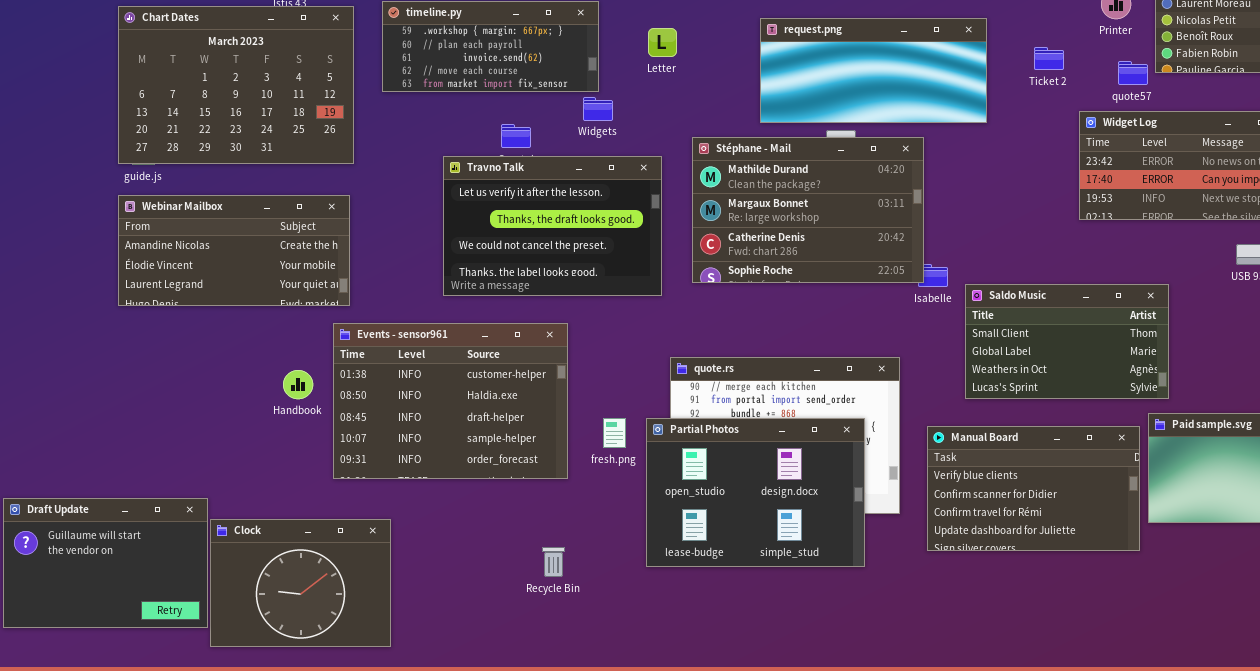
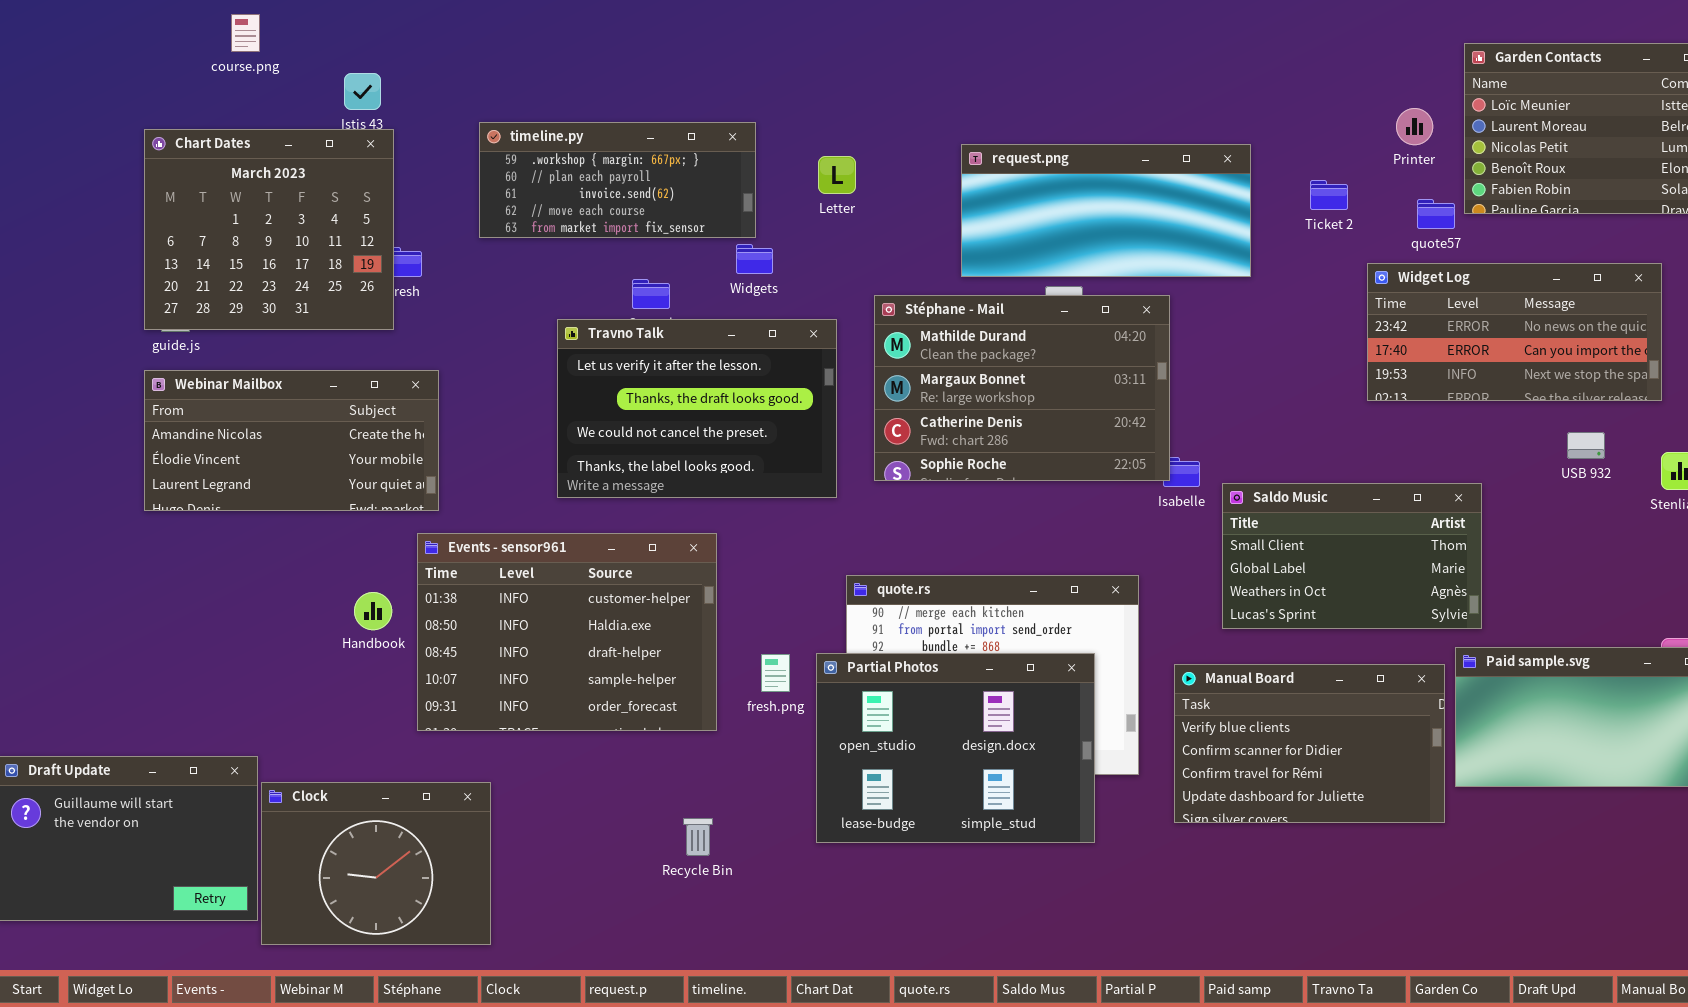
Chart Dates: [118,6,354,164] -> [144,129,394,330], resized

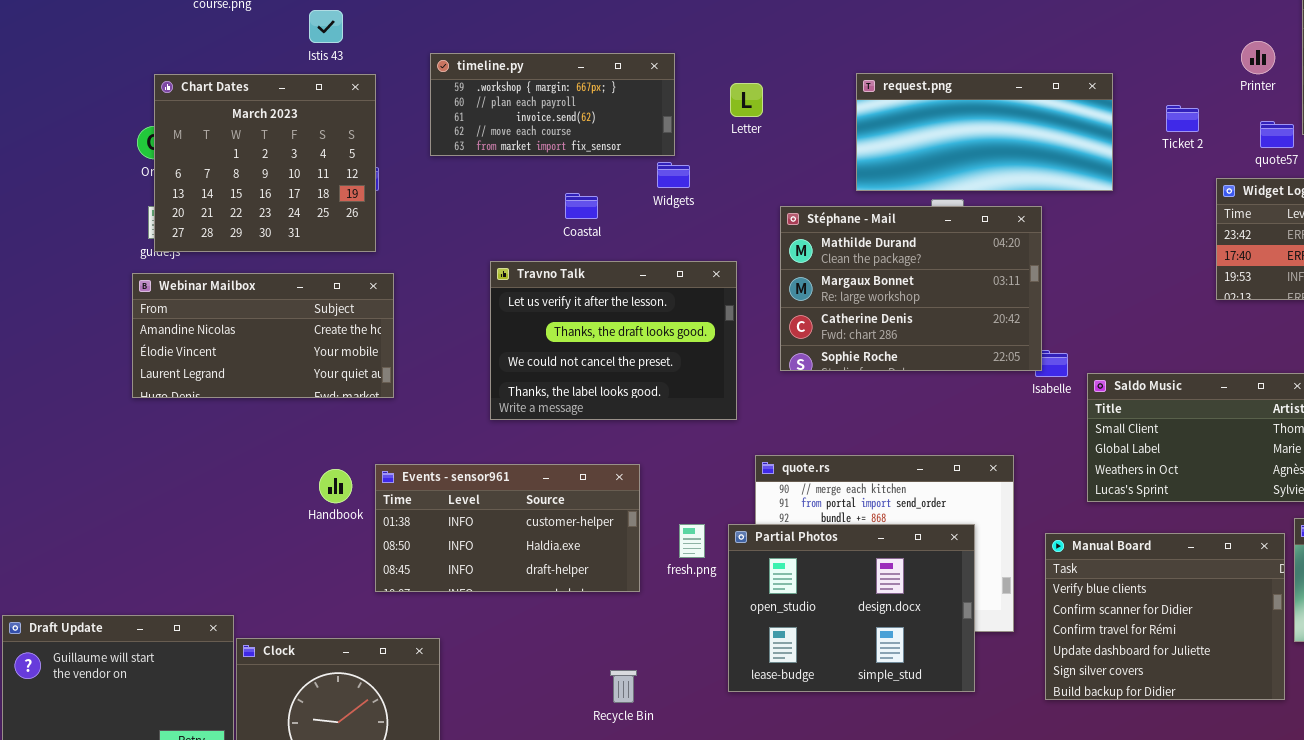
Chart Dates: [144,129,394,330] -> [154,74,376,252], moved
Travno Talk: [557,319,837,498] -> [490,261,737,420], moved
Events - sensor961: [417,533,717,731] -> [375,464,640,592], resized
Manual Board: [1174,664,1445,823] -> [1045,533,1285,700], resized

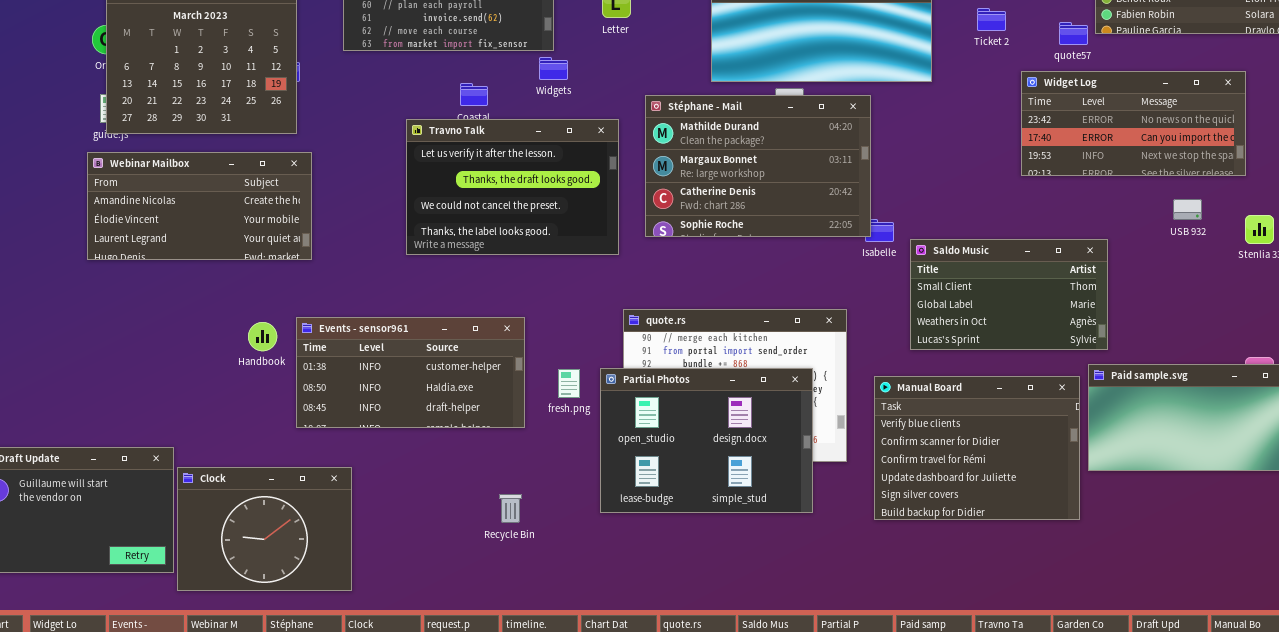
Travno Talk: [490,261,737,420] -> [406,119,619,255], moved

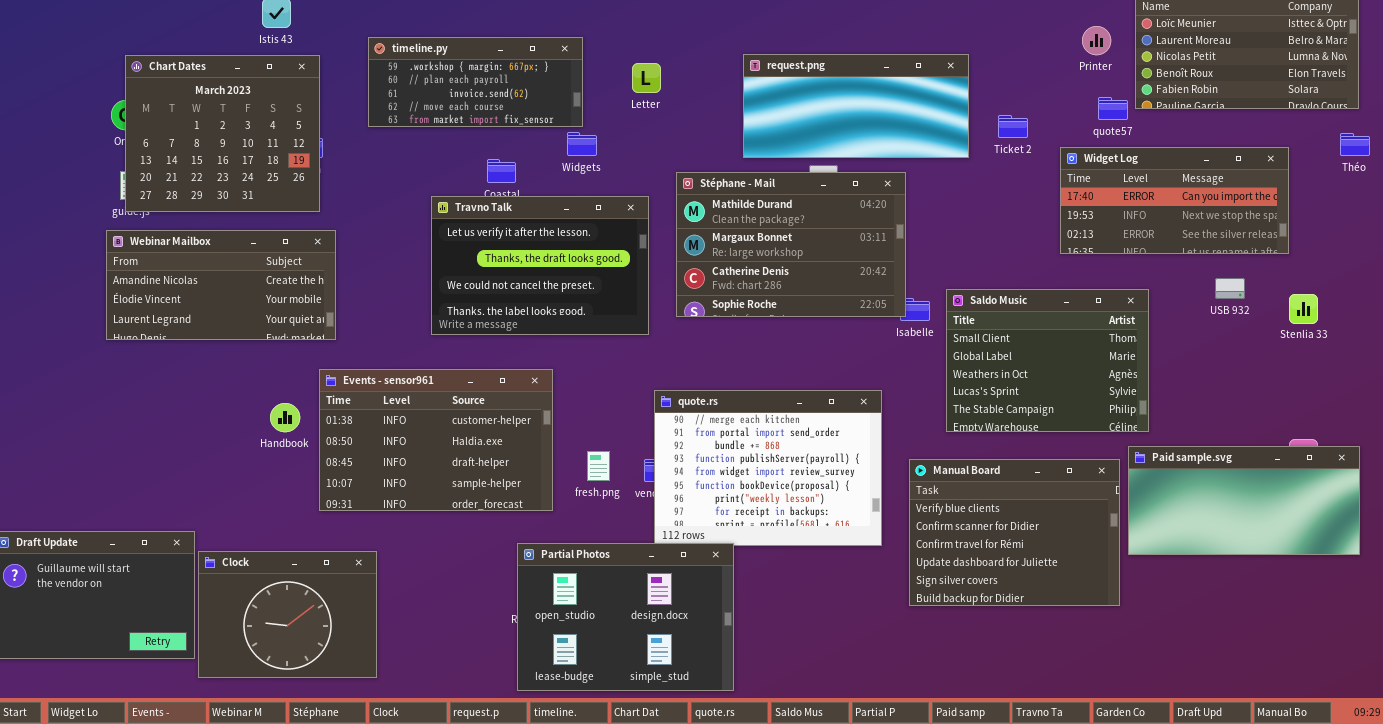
Ticket 2: [977,8,1006,31] -> [998,115,1028,138], moved
Widget Log: [1021,71,1246,176] -> [1060,147,1289,254], scrolled down 1 row
Saldo Music: [910,239,1108,350] -> [946,289,1149,432], resized
Events - sensor961: [296,317,525,428] -> [319,369,553,511], resized
Partial Photos: [600,368,813,513] -> [517,543,734,691], moved

